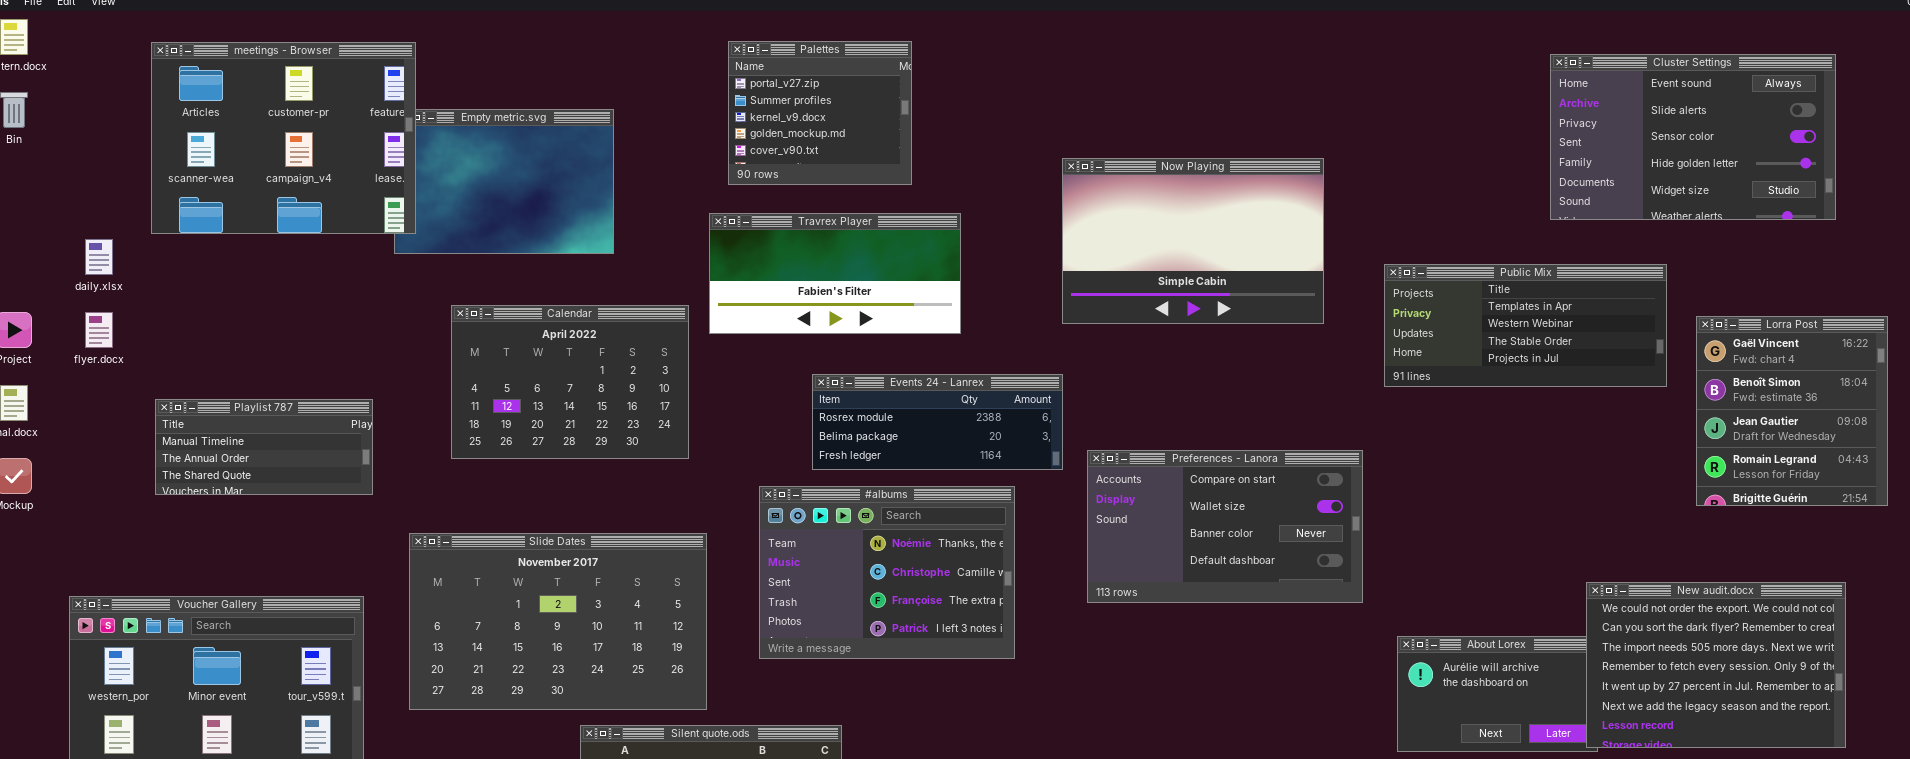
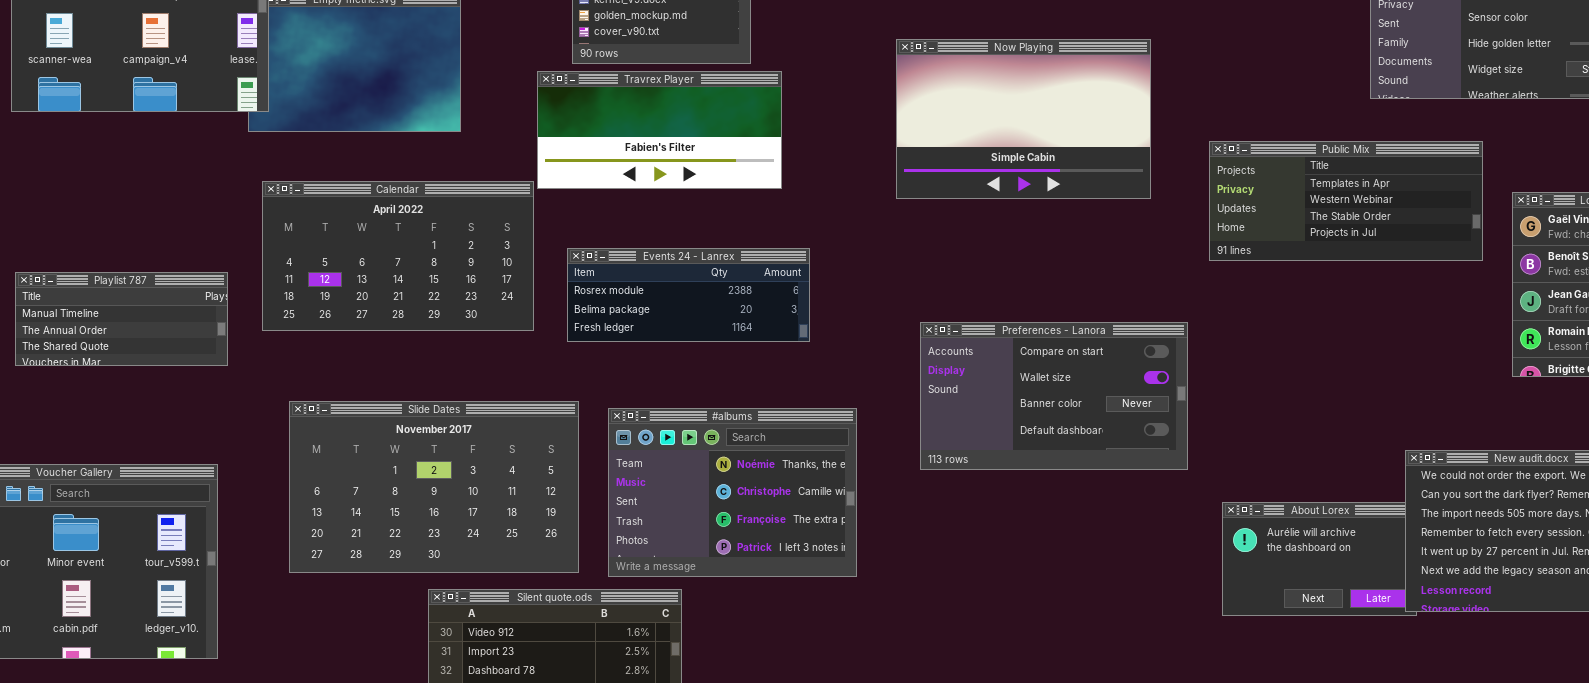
Travrex Player: [709,213,961,334] -> [537,71,782,189], moved
Calendar: [451,305,689,459] -> [262,181,534,331], resized
Events 24 - Lanrex: [812,374,1063,470] -> [567,248,810,342], moved
#albums: [759,486,1015,659] -> [608,408,857,577], moved
Slide Dates: [409,533,707,710] -> [289,401,579,573], moved

